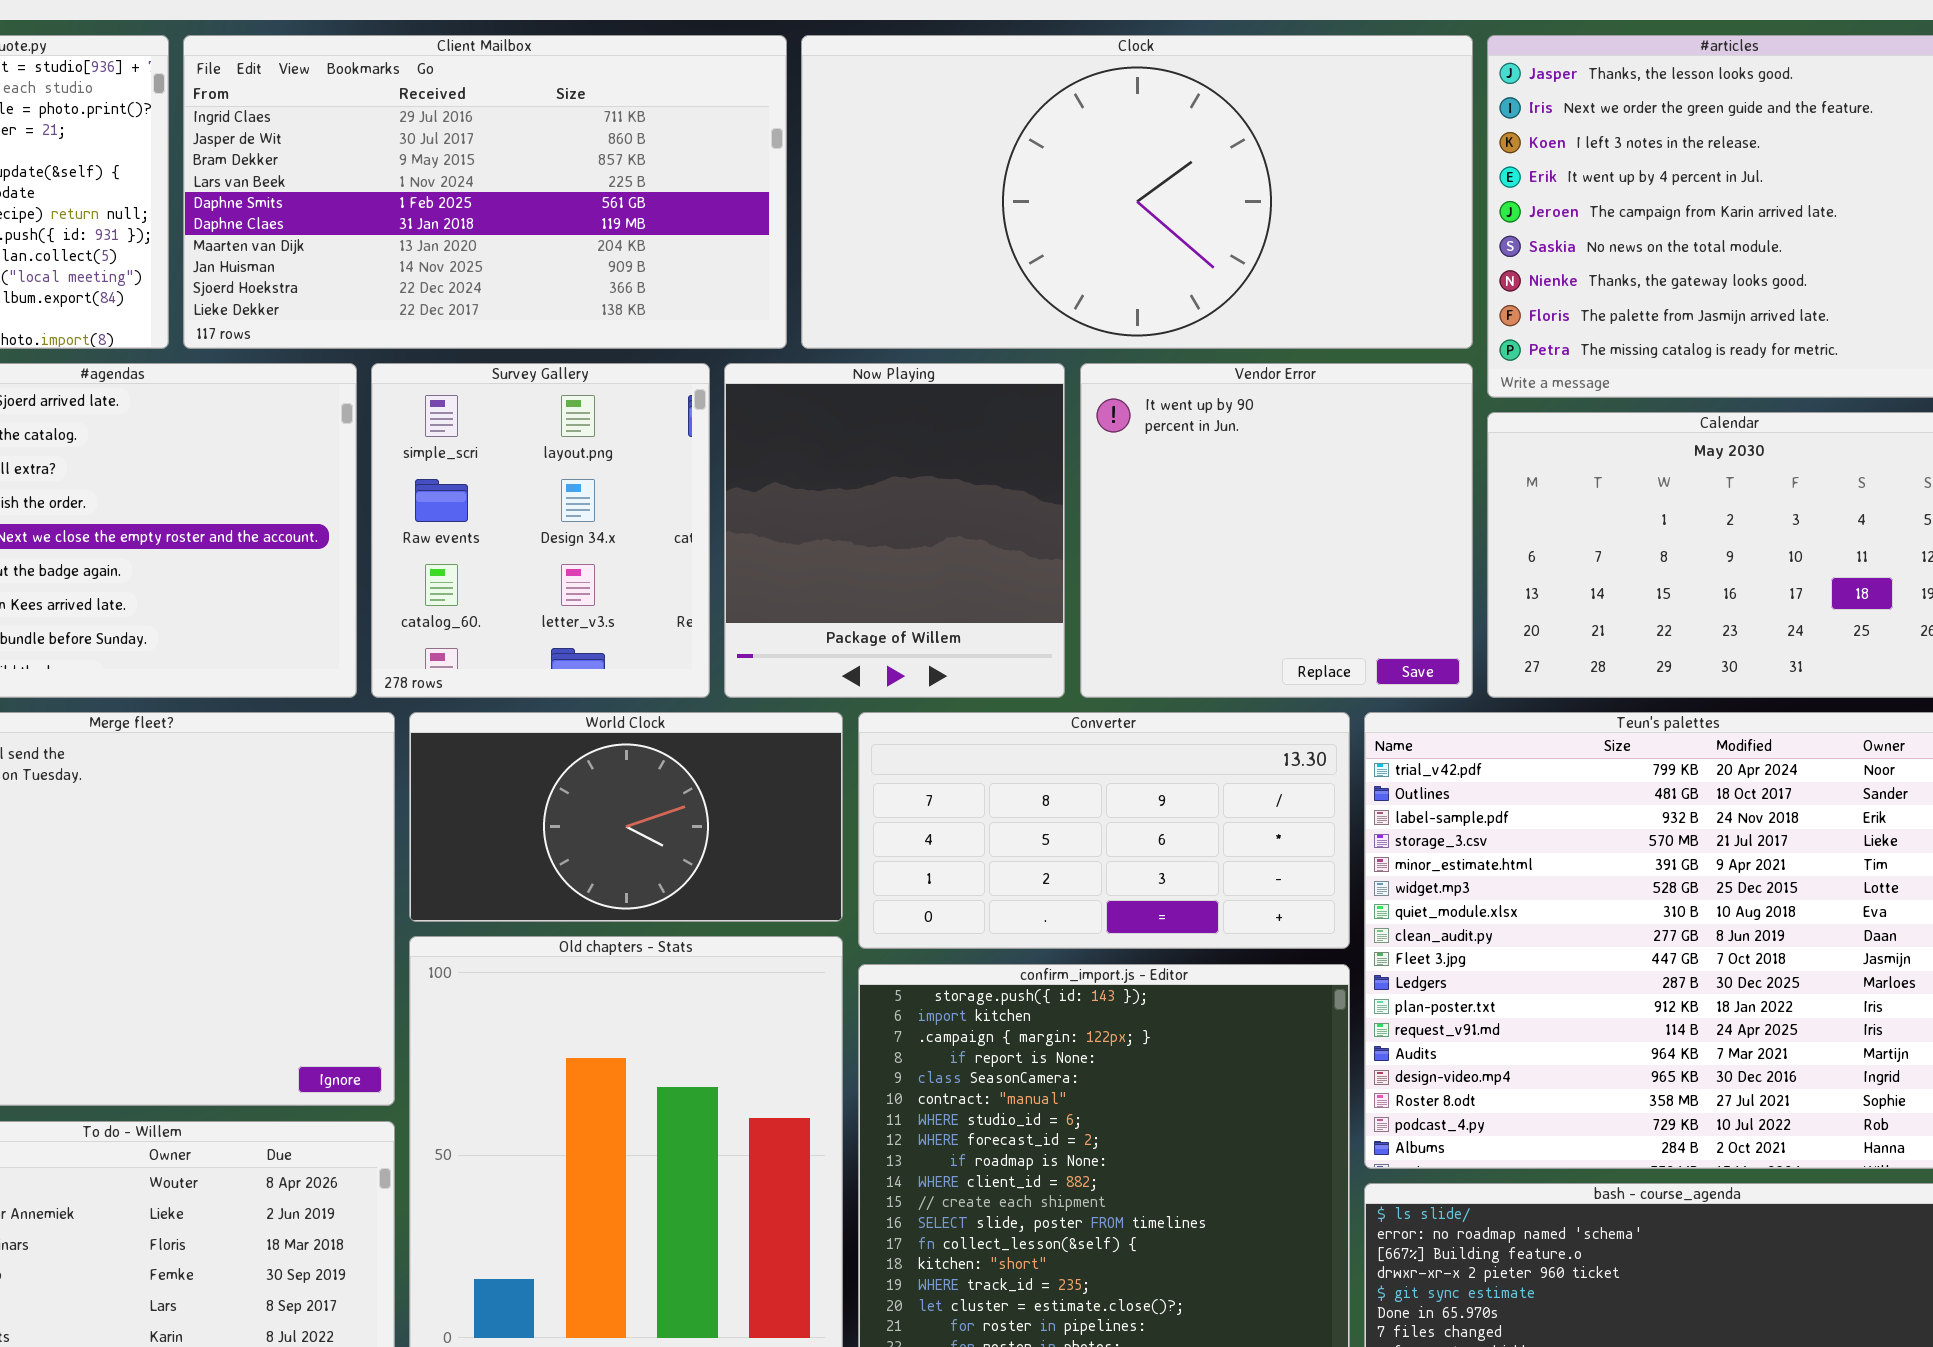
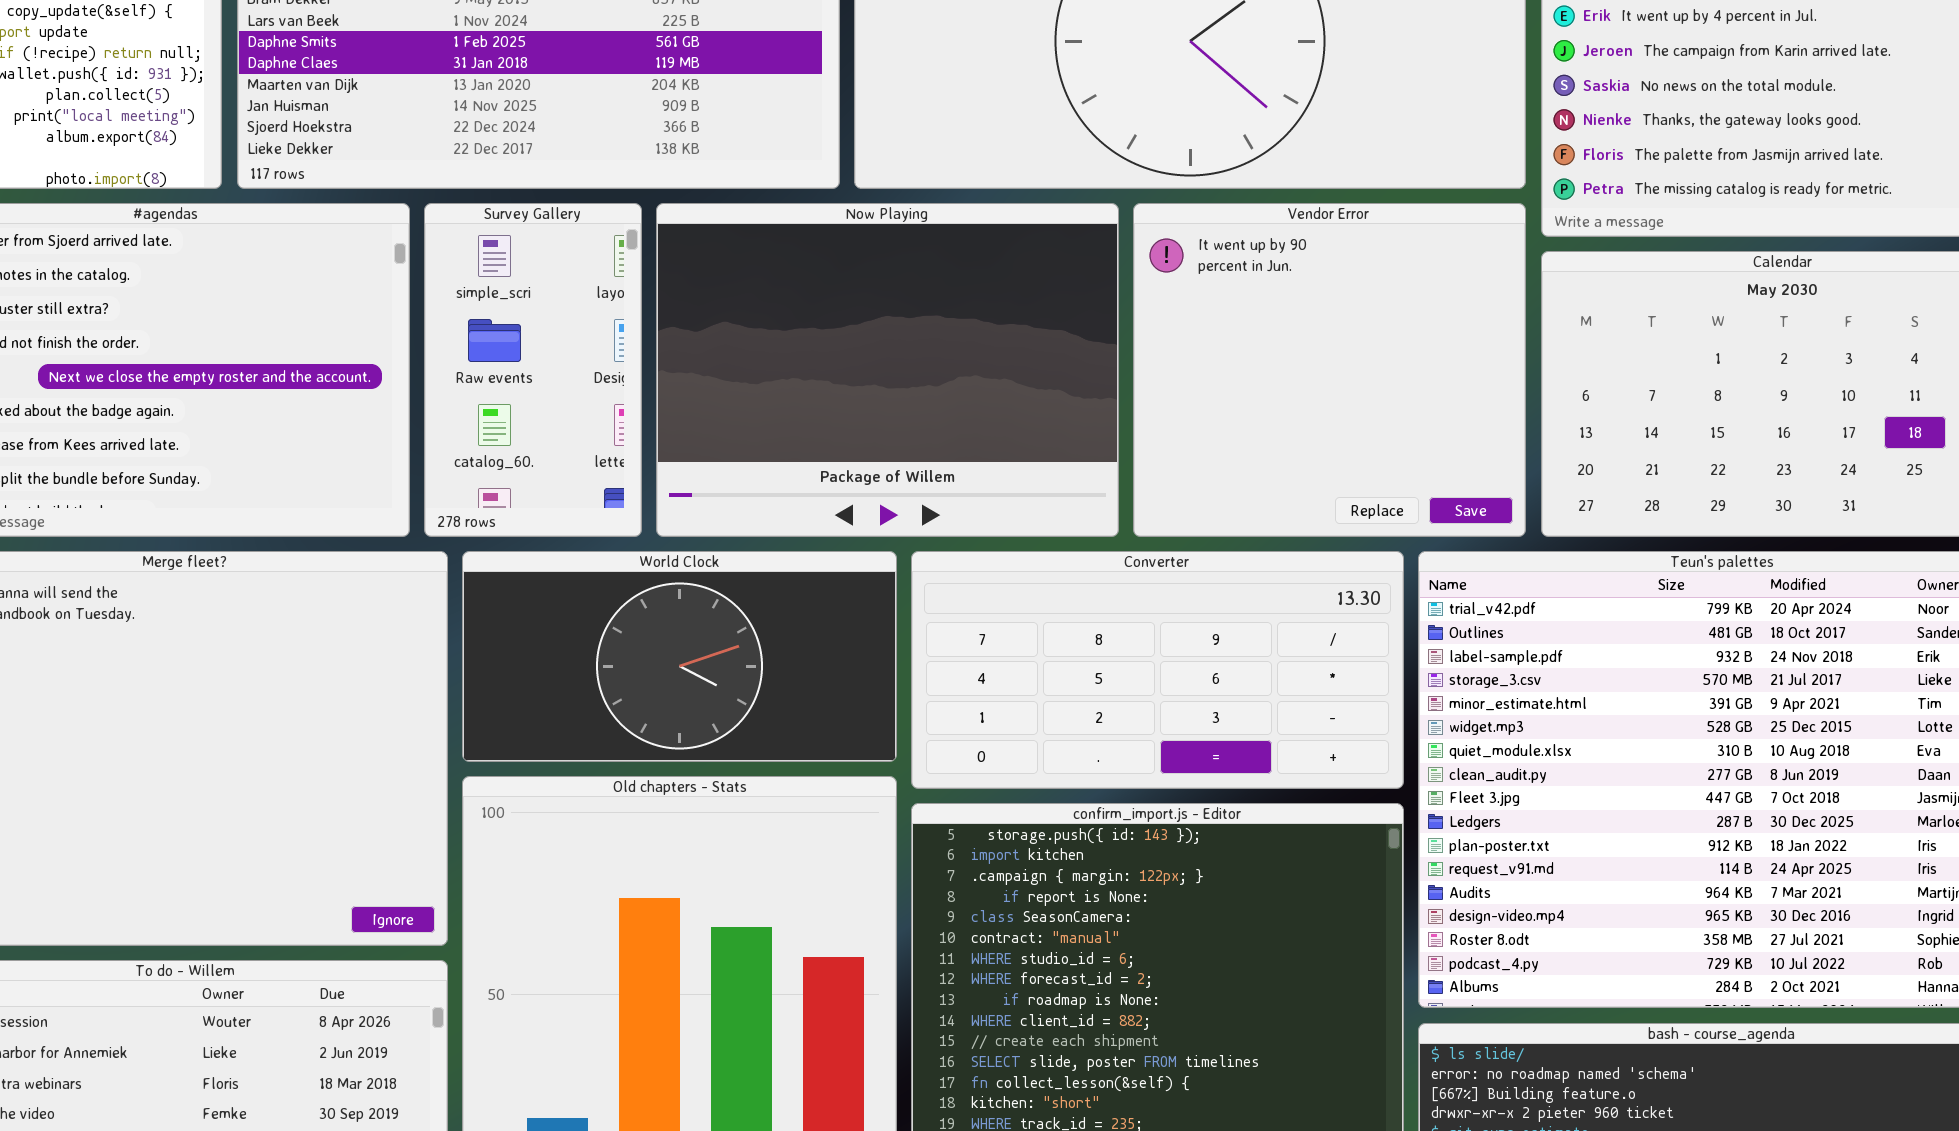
Survey Gallery: [371,363,710,698] -> [424,203,642,537], resized
Now Playing: [724,363,1065,698] -> [656,203,1119,537], resized

